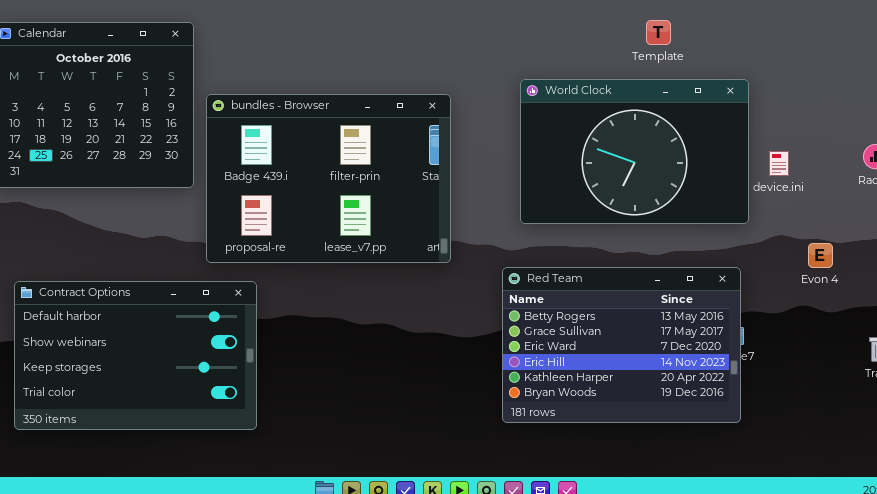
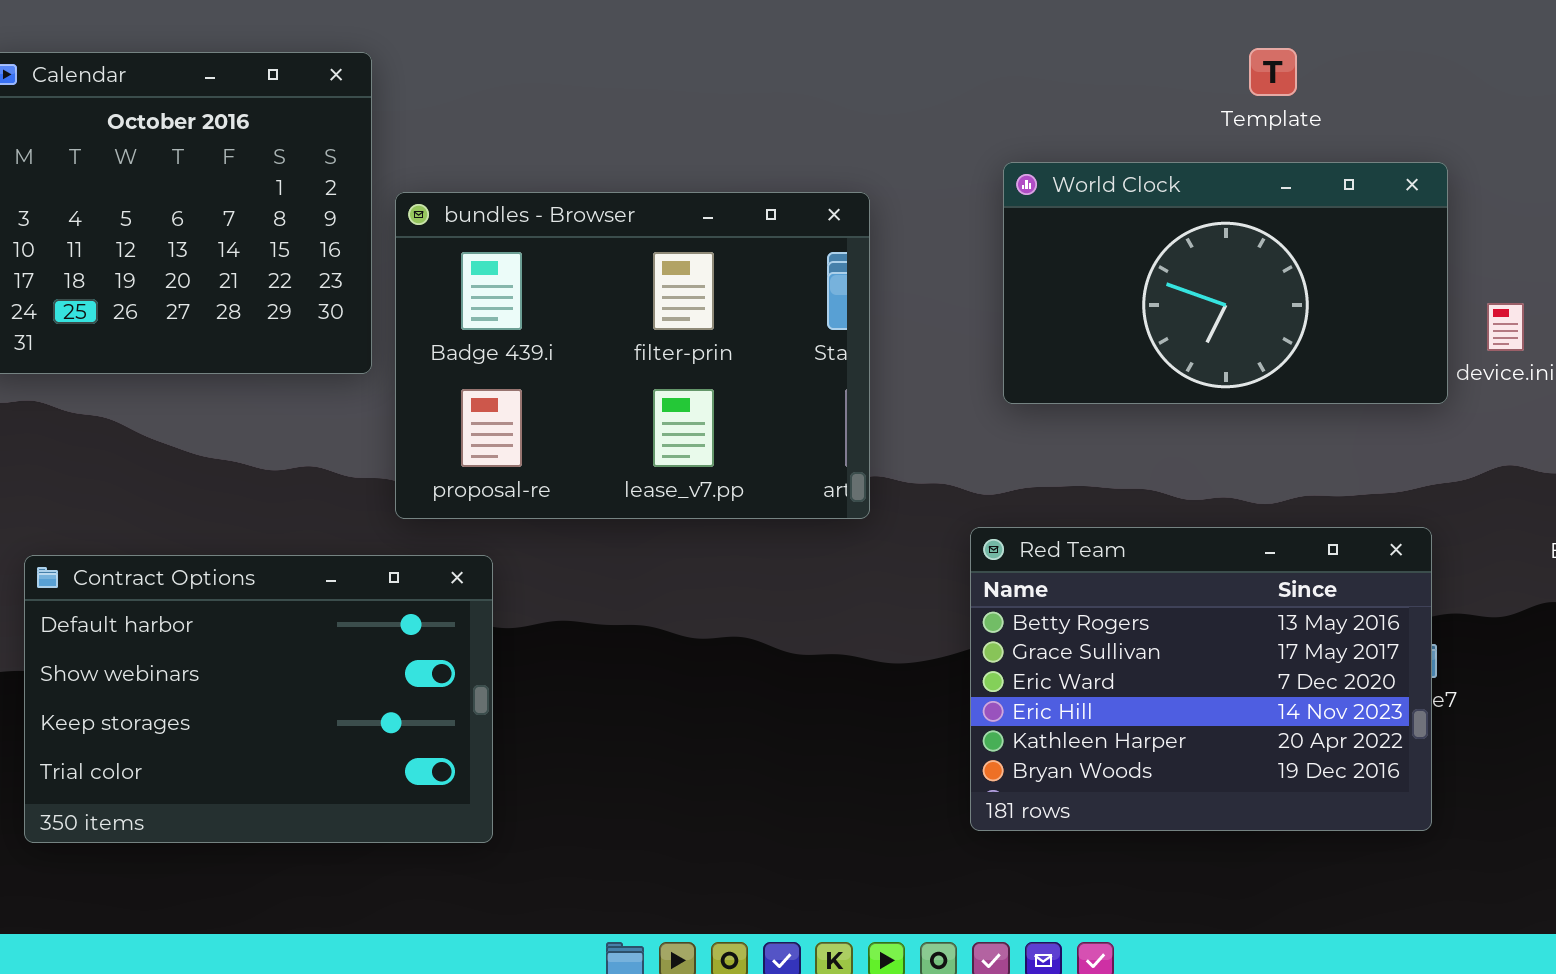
World Clock: [520,79,749,224] -> [1003,162,1448,404], resized

